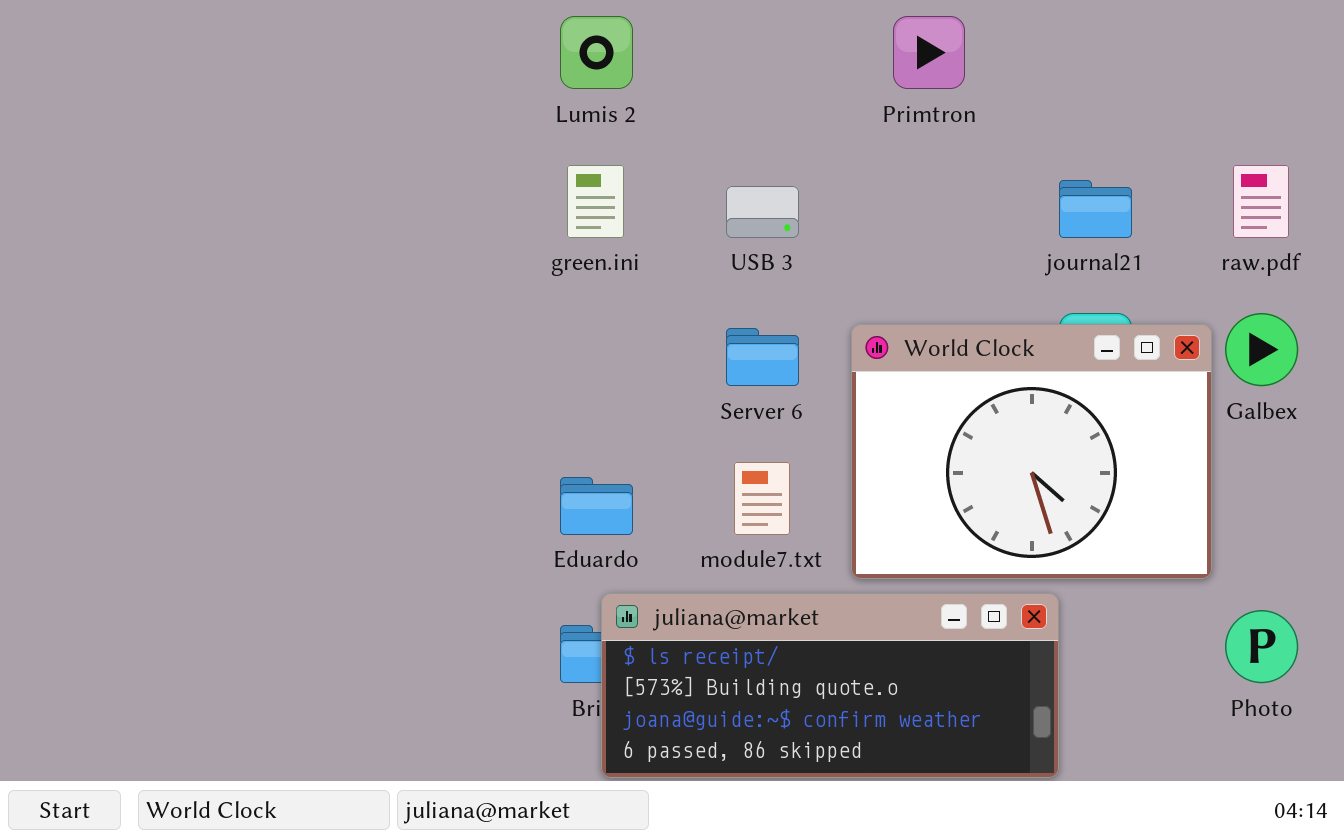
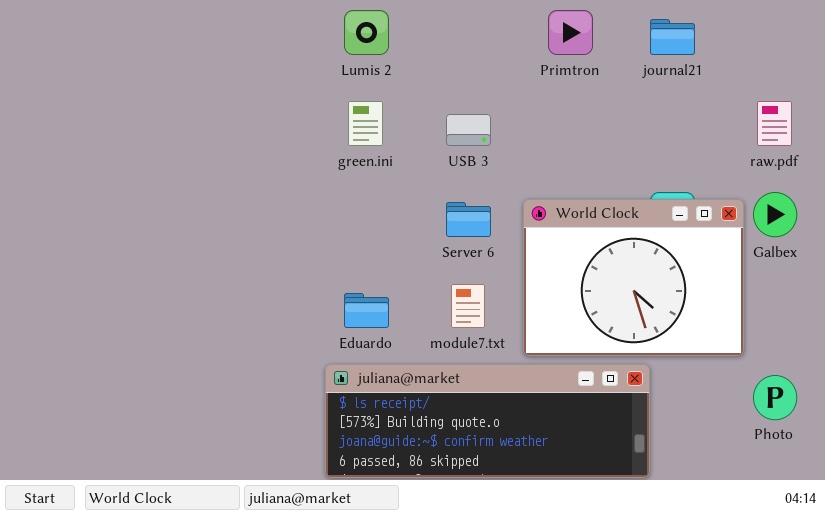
journal21: [1059,180,1132,238] -> [650,19,695,55], moved
juliana@market: [601,593,1059,778] -> [325,364,650,478], resized

